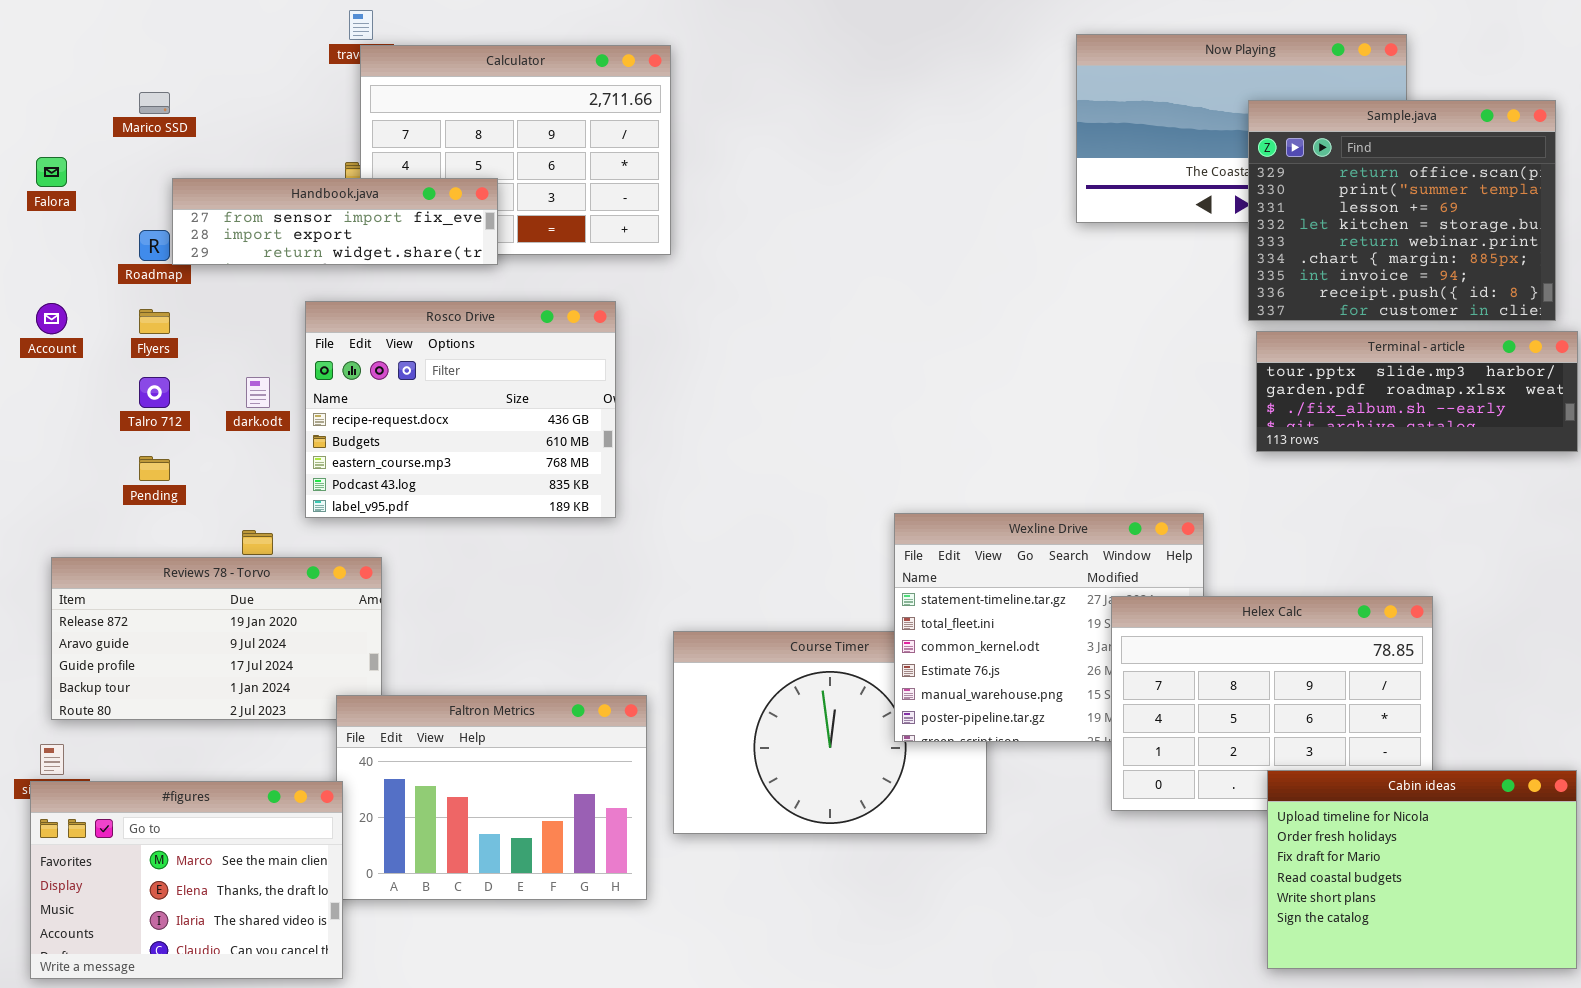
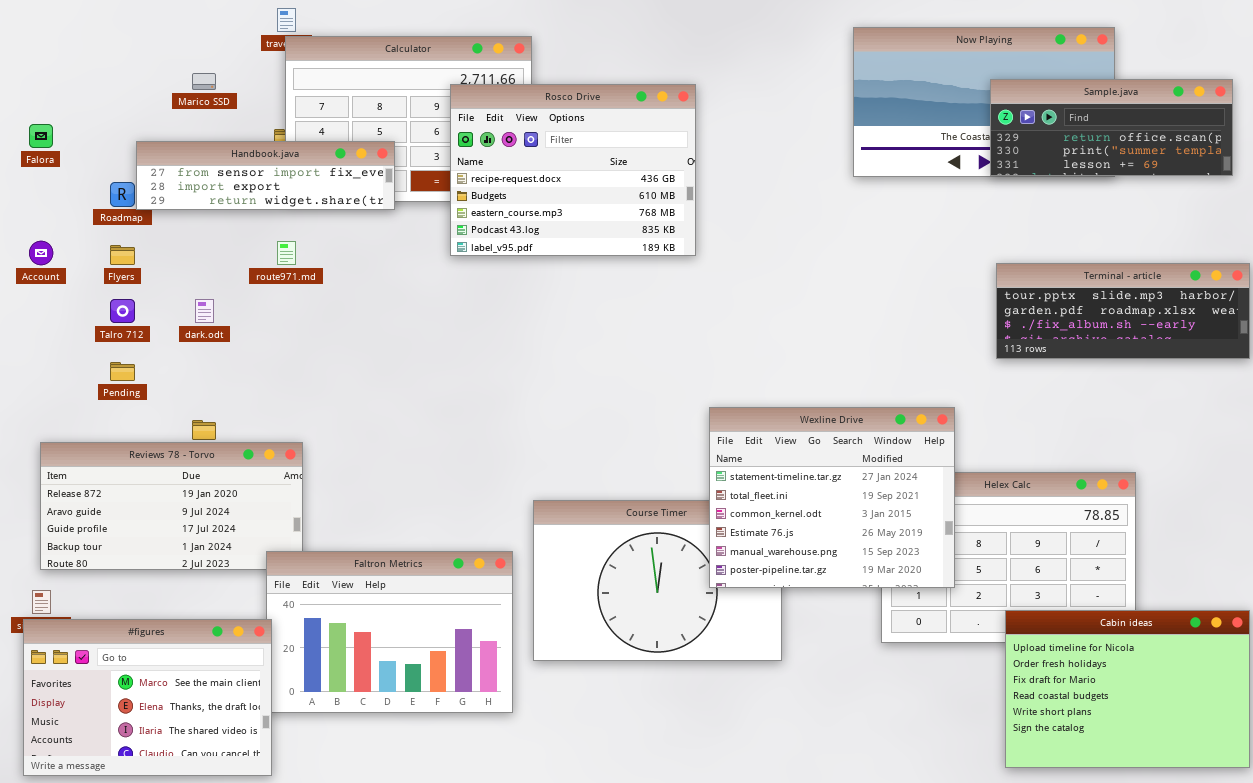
Marico SSD: [139,92,170,114] -> [192,73,216,90], moved
Sample.java: [1248,100,1556,321] -> [990,79,1233,176], resized
Rosco Drive: [305,301,616,518] -> [450,84,696,256], moved
Wexline Drive: [894,513,1204,742] -> [709,407,955,588], raised

